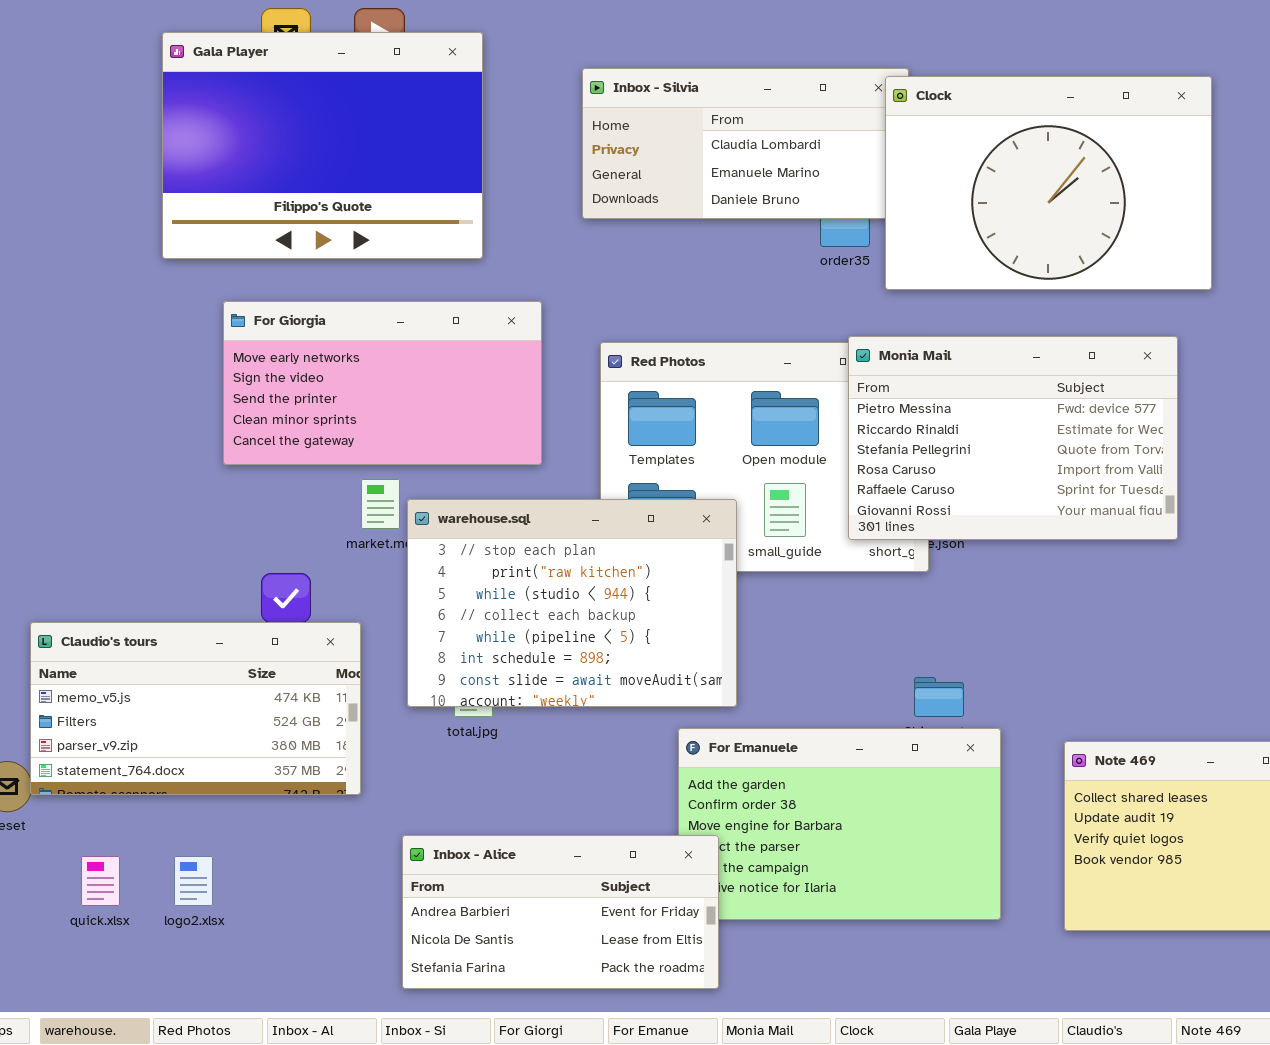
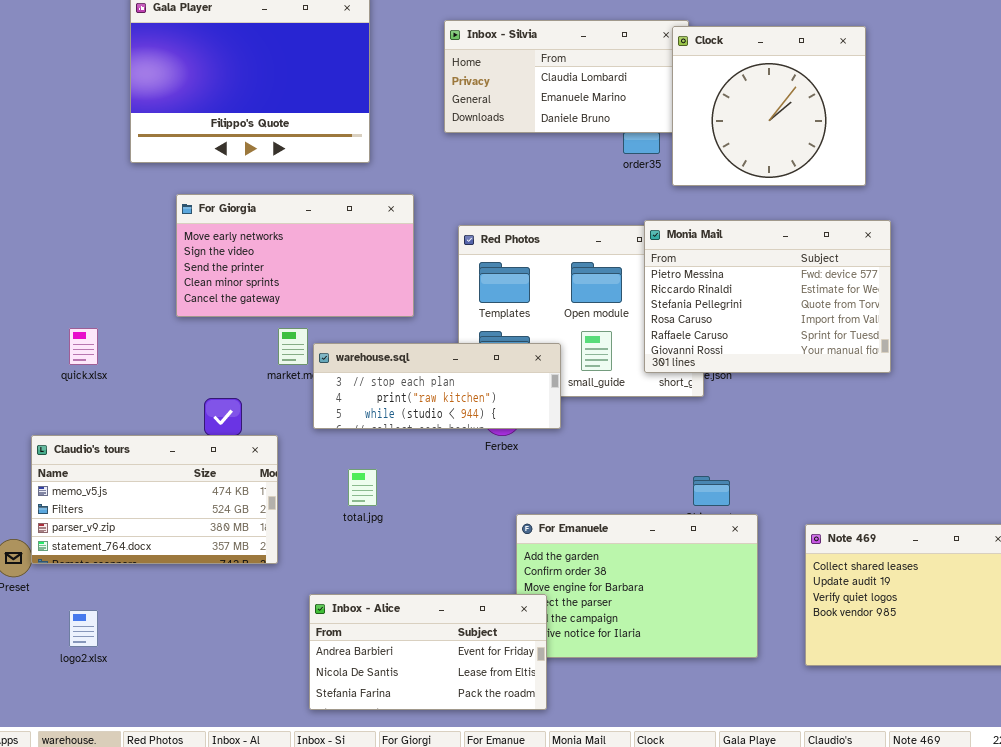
Clock: [885,76,1212,290] -> [672,26,866,186], resized
warehouse.sql: [407,499,737,707] -> [313,343,561,429], resized
quick.xlsx: [81,856,120,906] -> [69,328,98,365], moved
logo2.xlsx: [174,856,213,906] -> [69,610,98,647], moved

